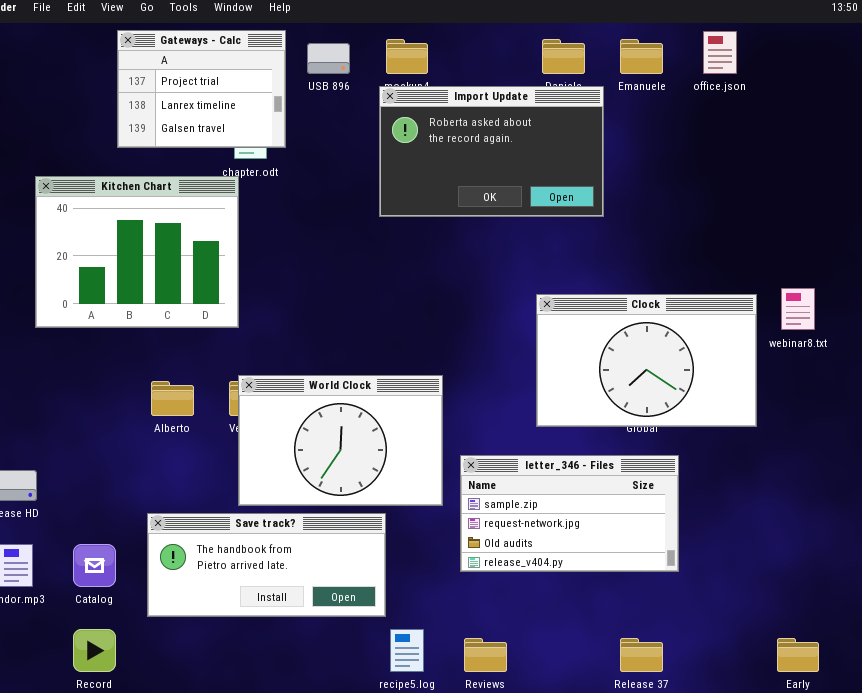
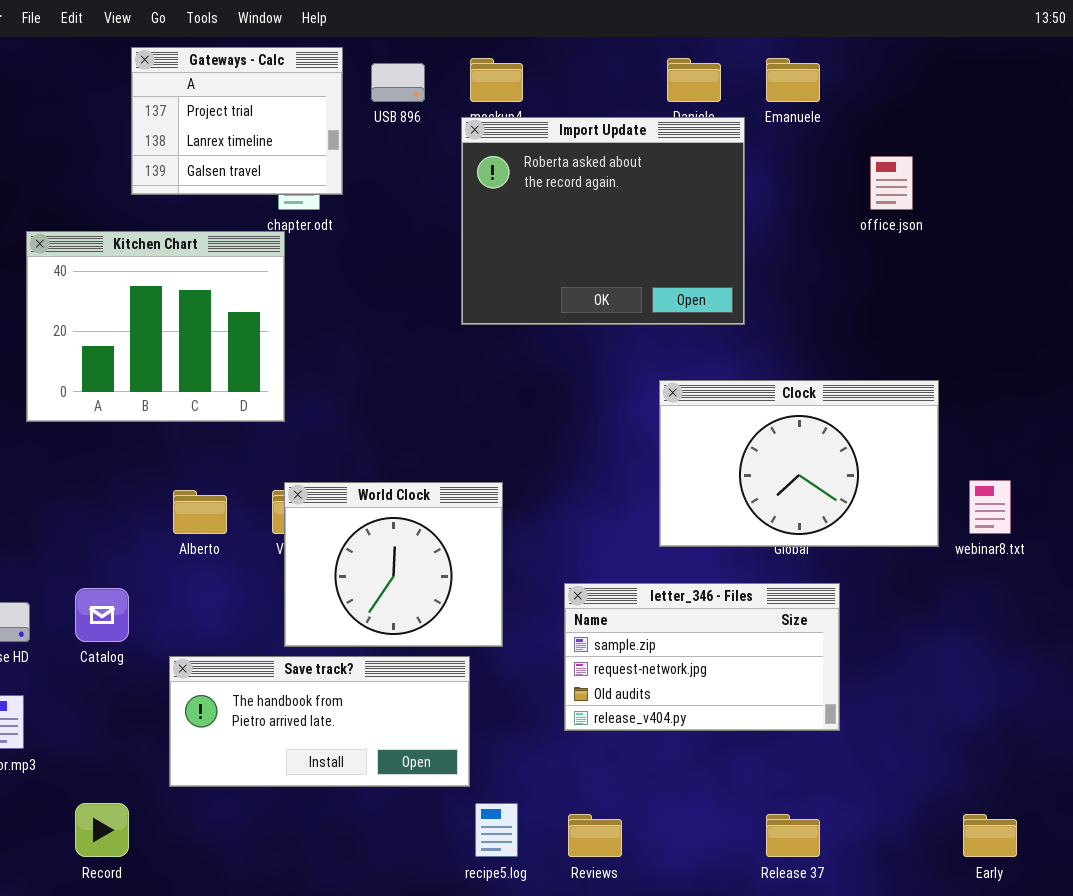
office.json: [703,31,737,74] -> [870,156,913,210], moved
Import Update: [379,86,604,217] -> [461,117,745,325], resized
webinar8.txt: [781,288,815,330] -> [969,480,1011,534], moved
World Clock: [238,375,443,506] -> [284,482,503,647], resized
Catalog: [73,544,116,587] -> [75,588,129,642], moved

